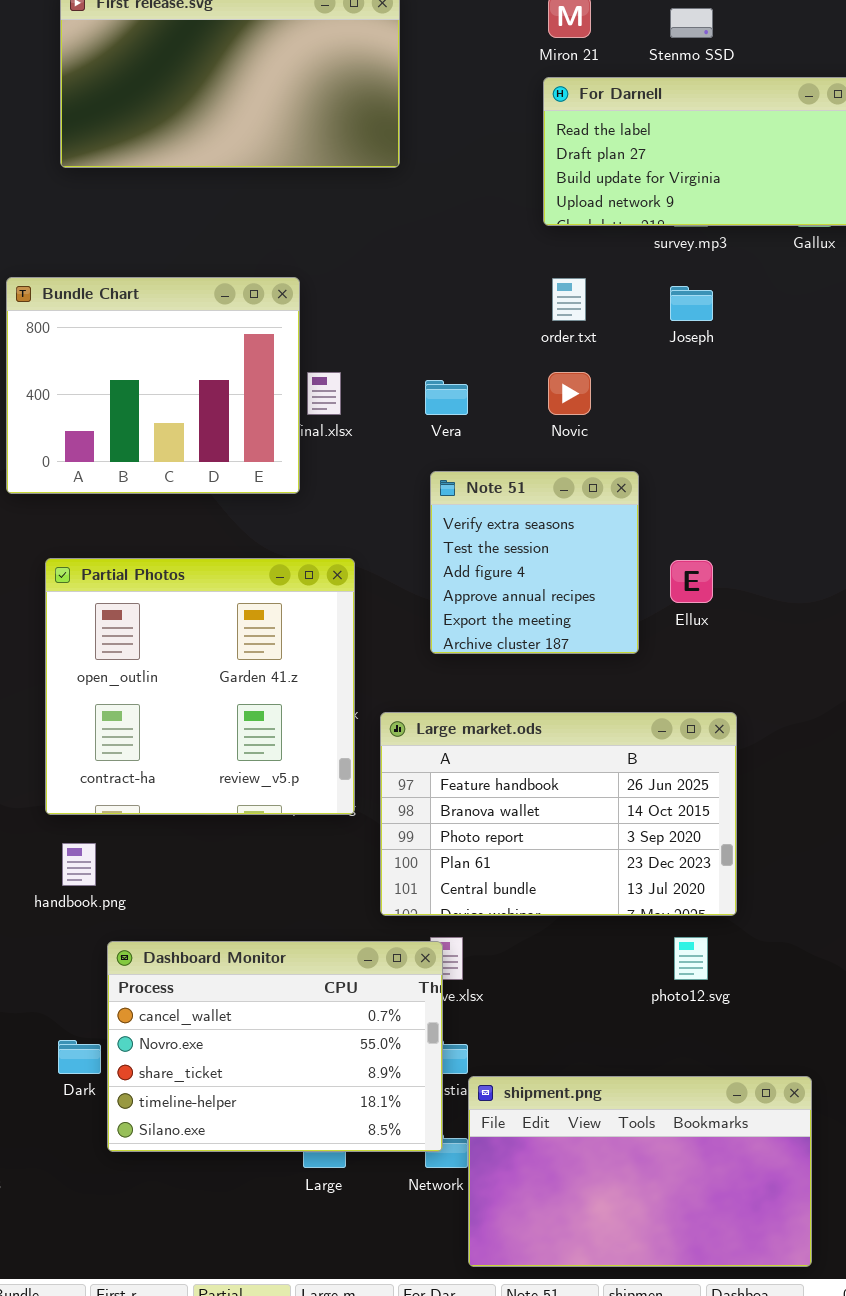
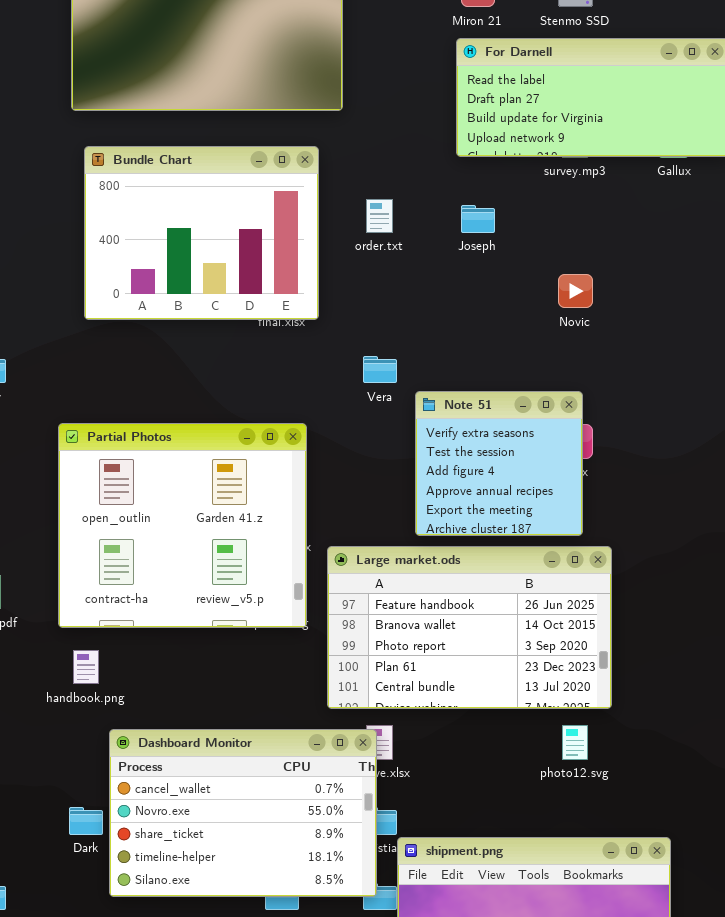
Bundle Chart: [6,277,300,494] -> [84,146,319,320], moved
order.txt: [552,278,586,321] -> [366,199,393,233], moved
Joseph: [670,286,713,321] -> [461,205,495,233], moved
Novic: [548,372,591,415] -> [558,274,593,308], moved
Vera: [425,380,468,415] -> [363,356,397,383], moved
Note 51: [430,471,639,654] -> [415,391,583,536], moved

